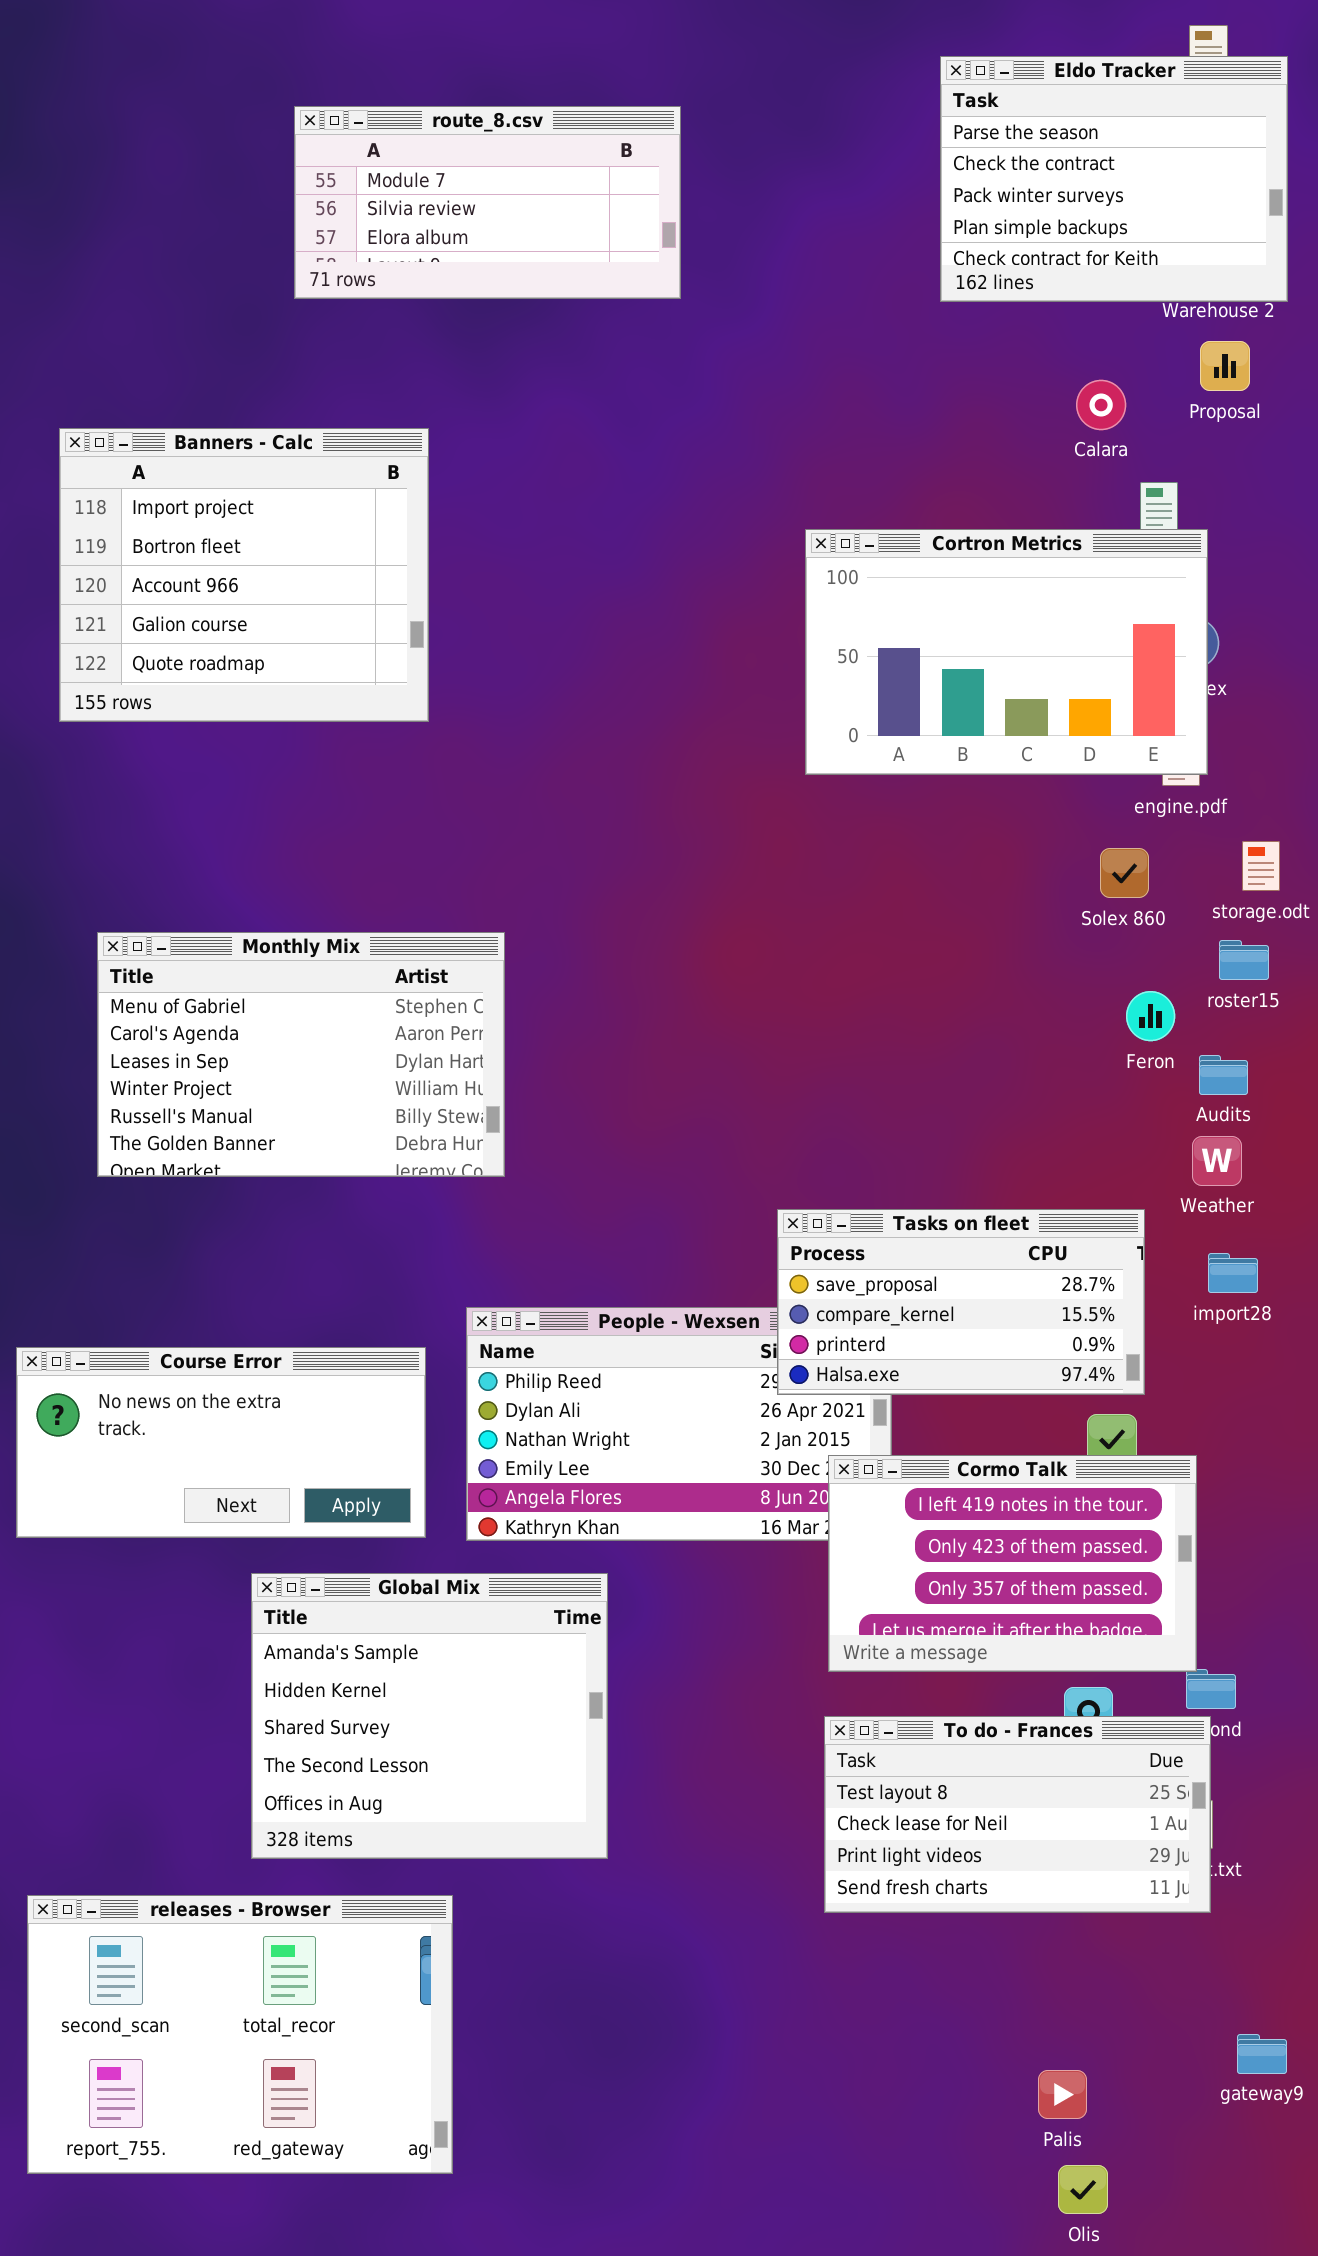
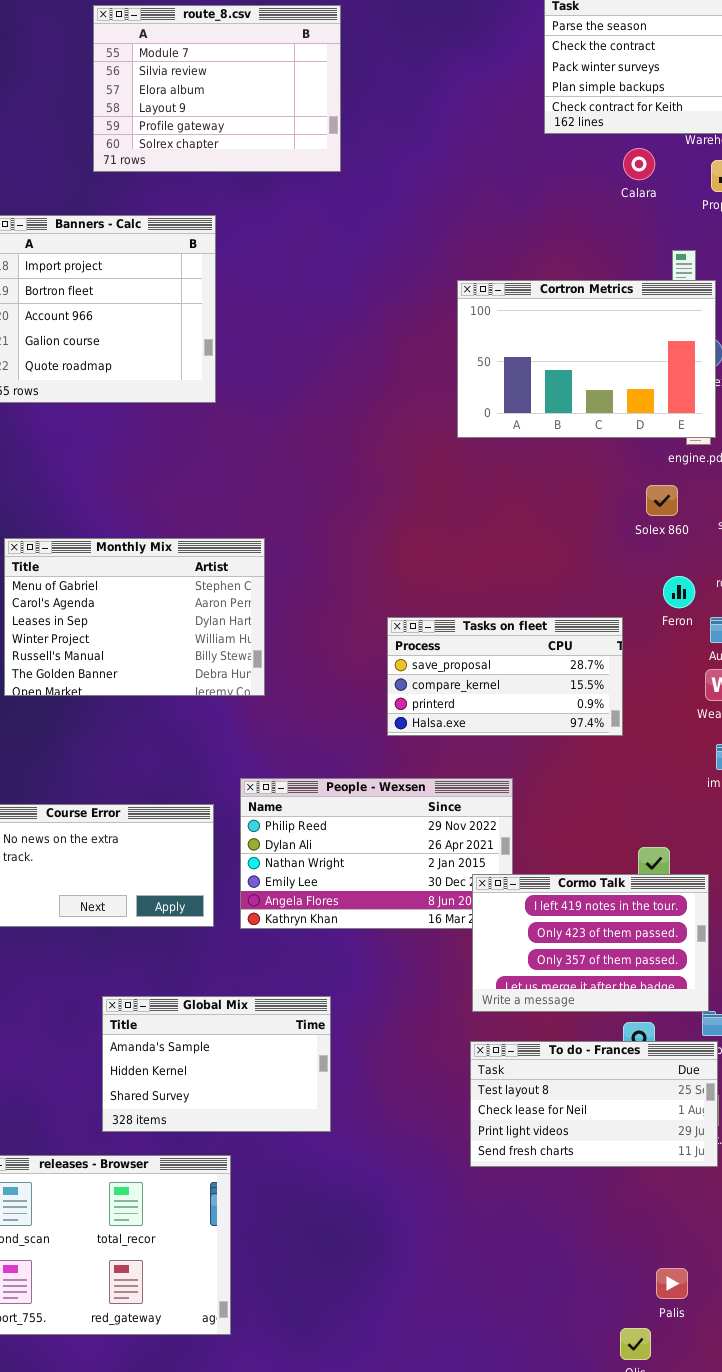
route_8.csv: [294,106,681,299] -> [93,5,341,172], moved, resized
Calara: [1076,380,1126,430] -> [623,148,655,180], moved
Tasks on fleet: [777,1209,1145,1395] -> [387,617,623,736], moved
Global Mix: [251,1573,608,1859] -> [102,996,331,1132], resized
Palis: [1038,2070,1087,2119] -> [656,1268,688,1299], moved

